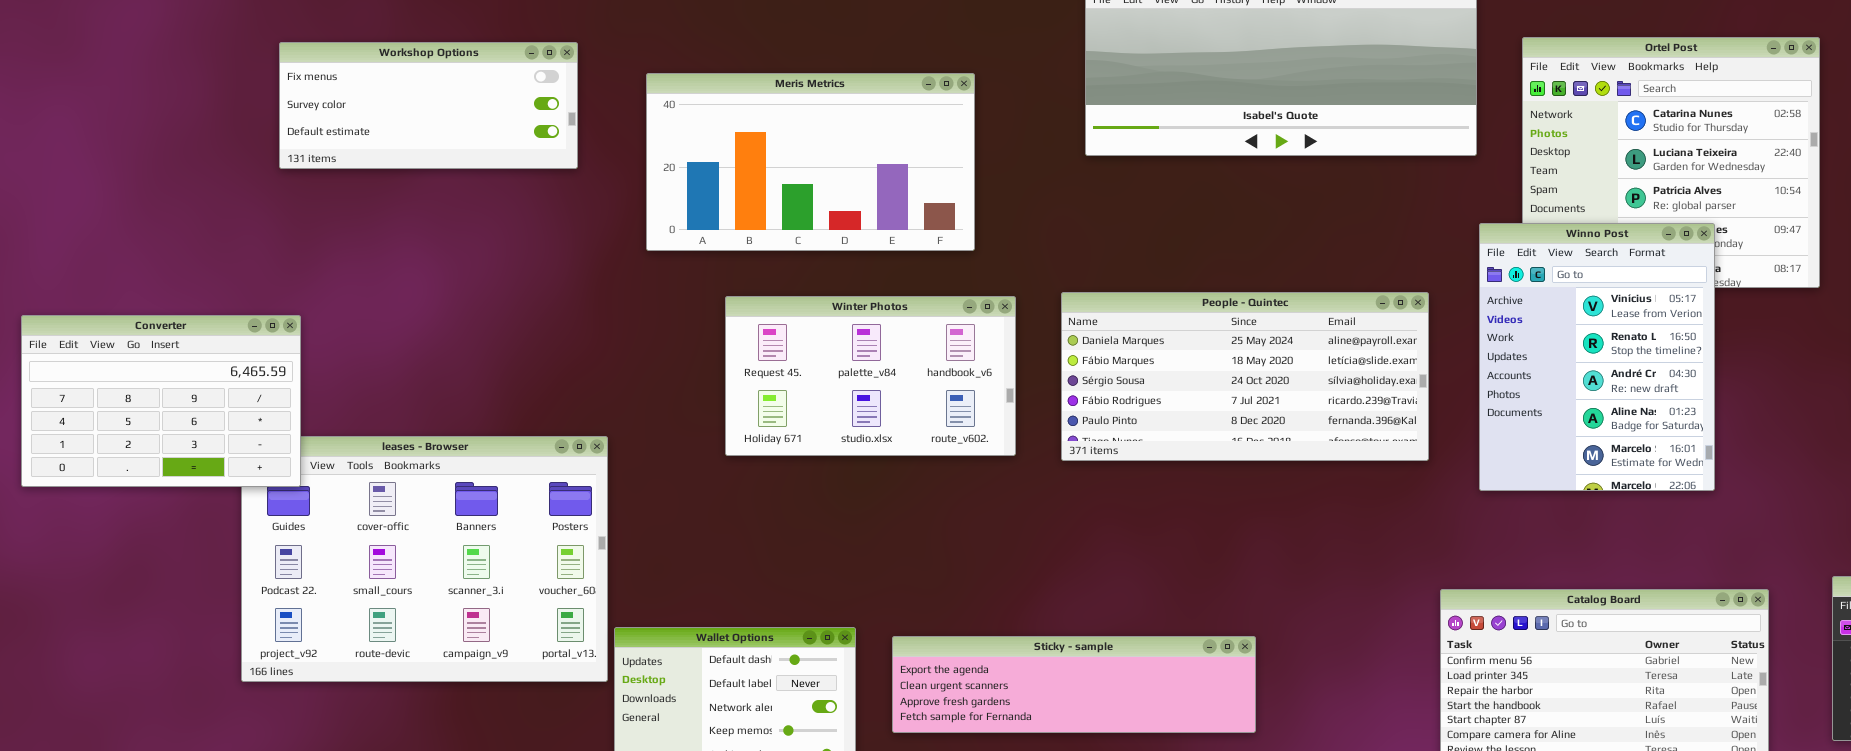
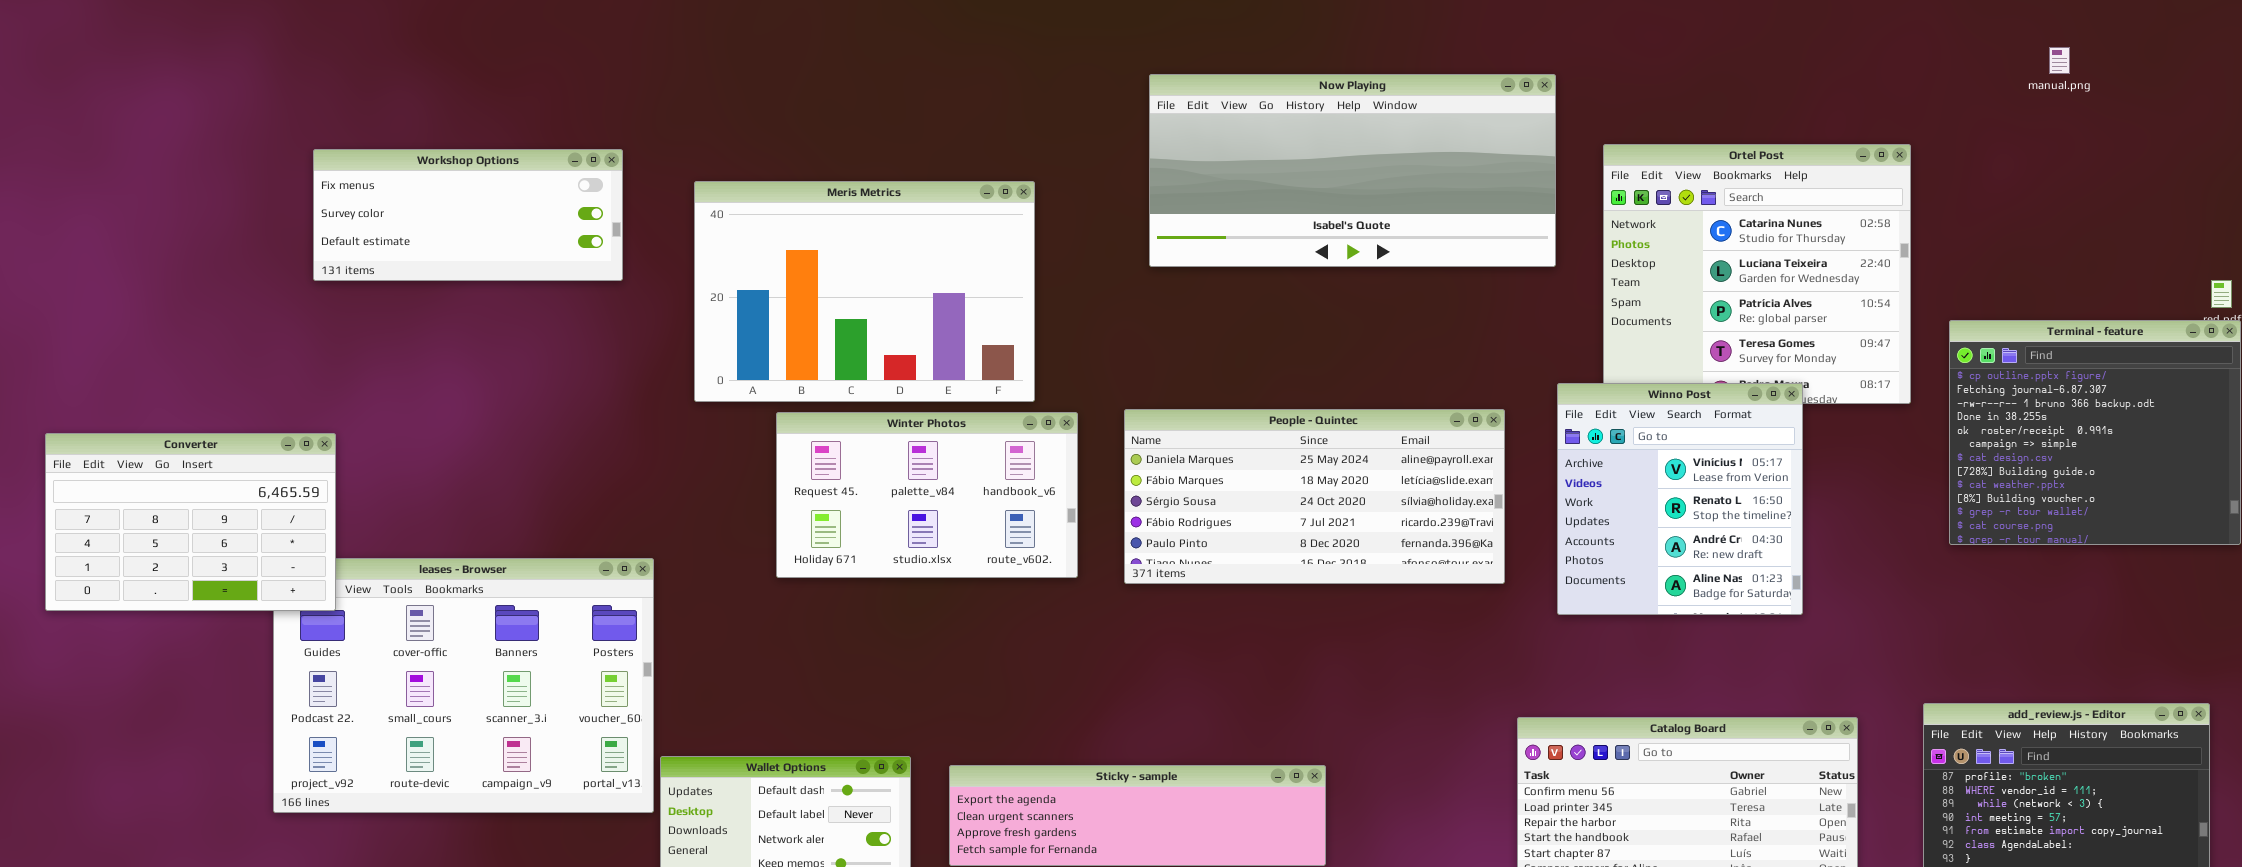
Meris Metrics: [646,73,975,251] -> [694,181,1035,402], resized
Winno Post: [1479,223,1715,491] -> [1557,383,1803,615], resized

